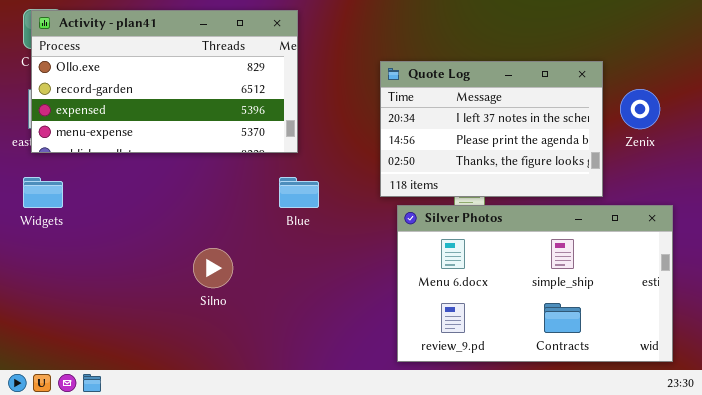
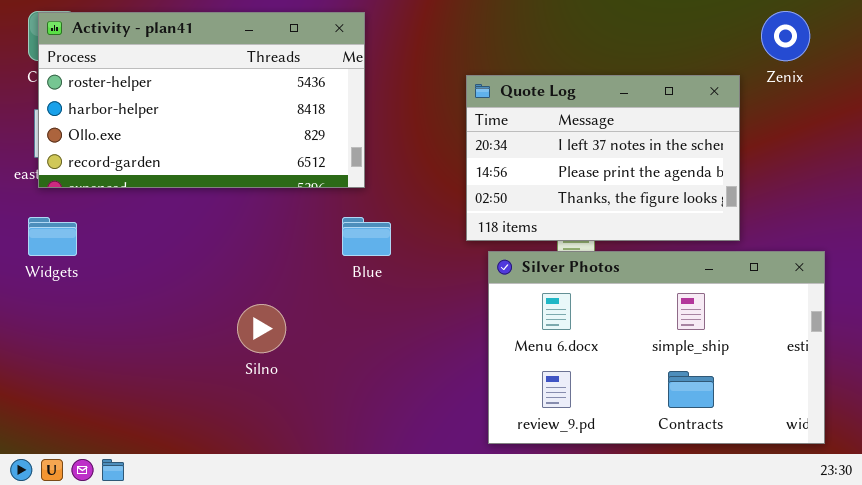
Activity - plan41: [31,10,298,153] -> [38,12,365,188], scrolled up 2 rows
Zenix: [620,89,660,129] -> [761,11,810,61], moved

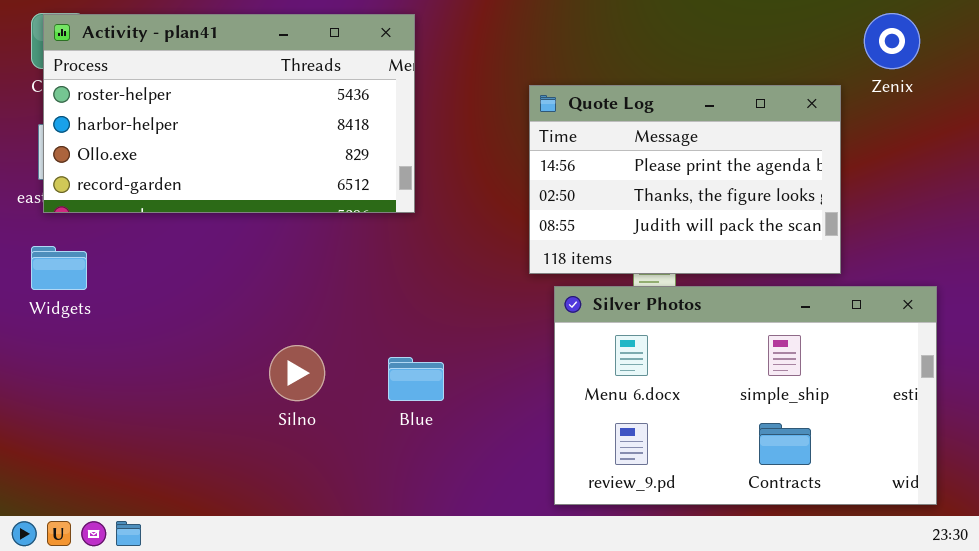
Quote Log: [466,75,740,241] -> [529,85,841,274], scrolled down 1 row
Blue: [342,217,391,256] -> [388,357,444,401], moved

